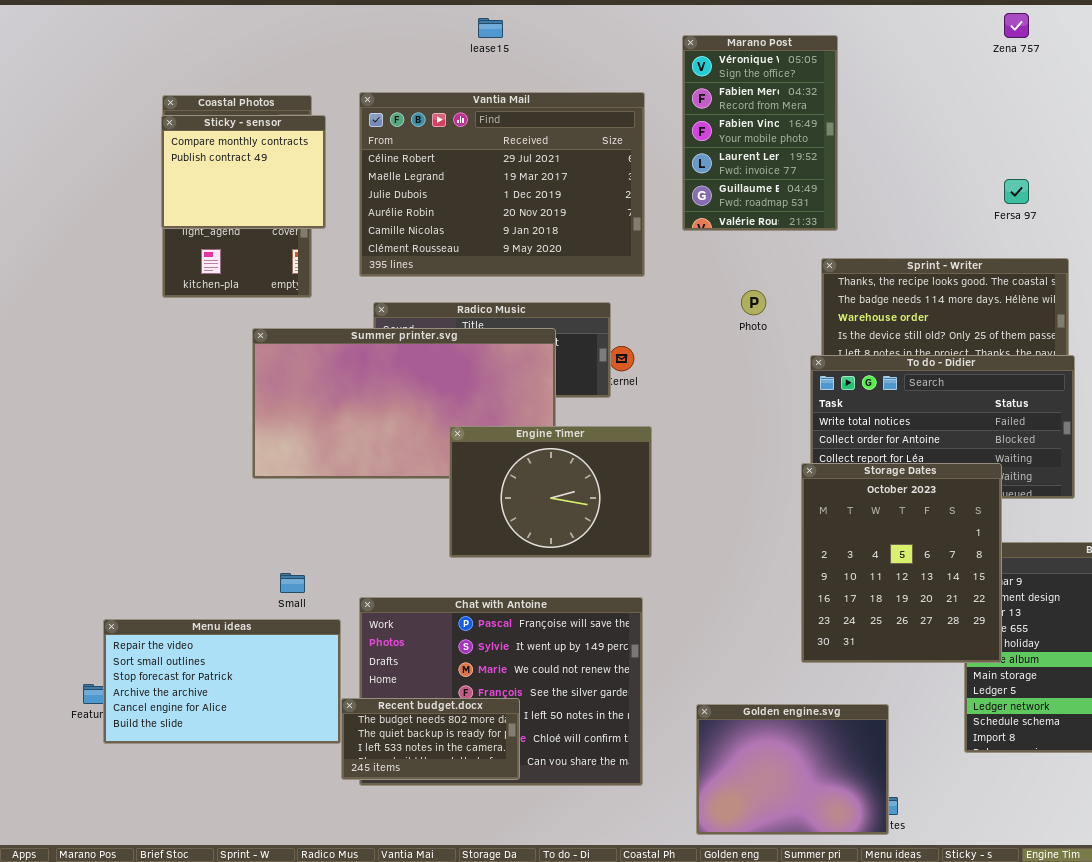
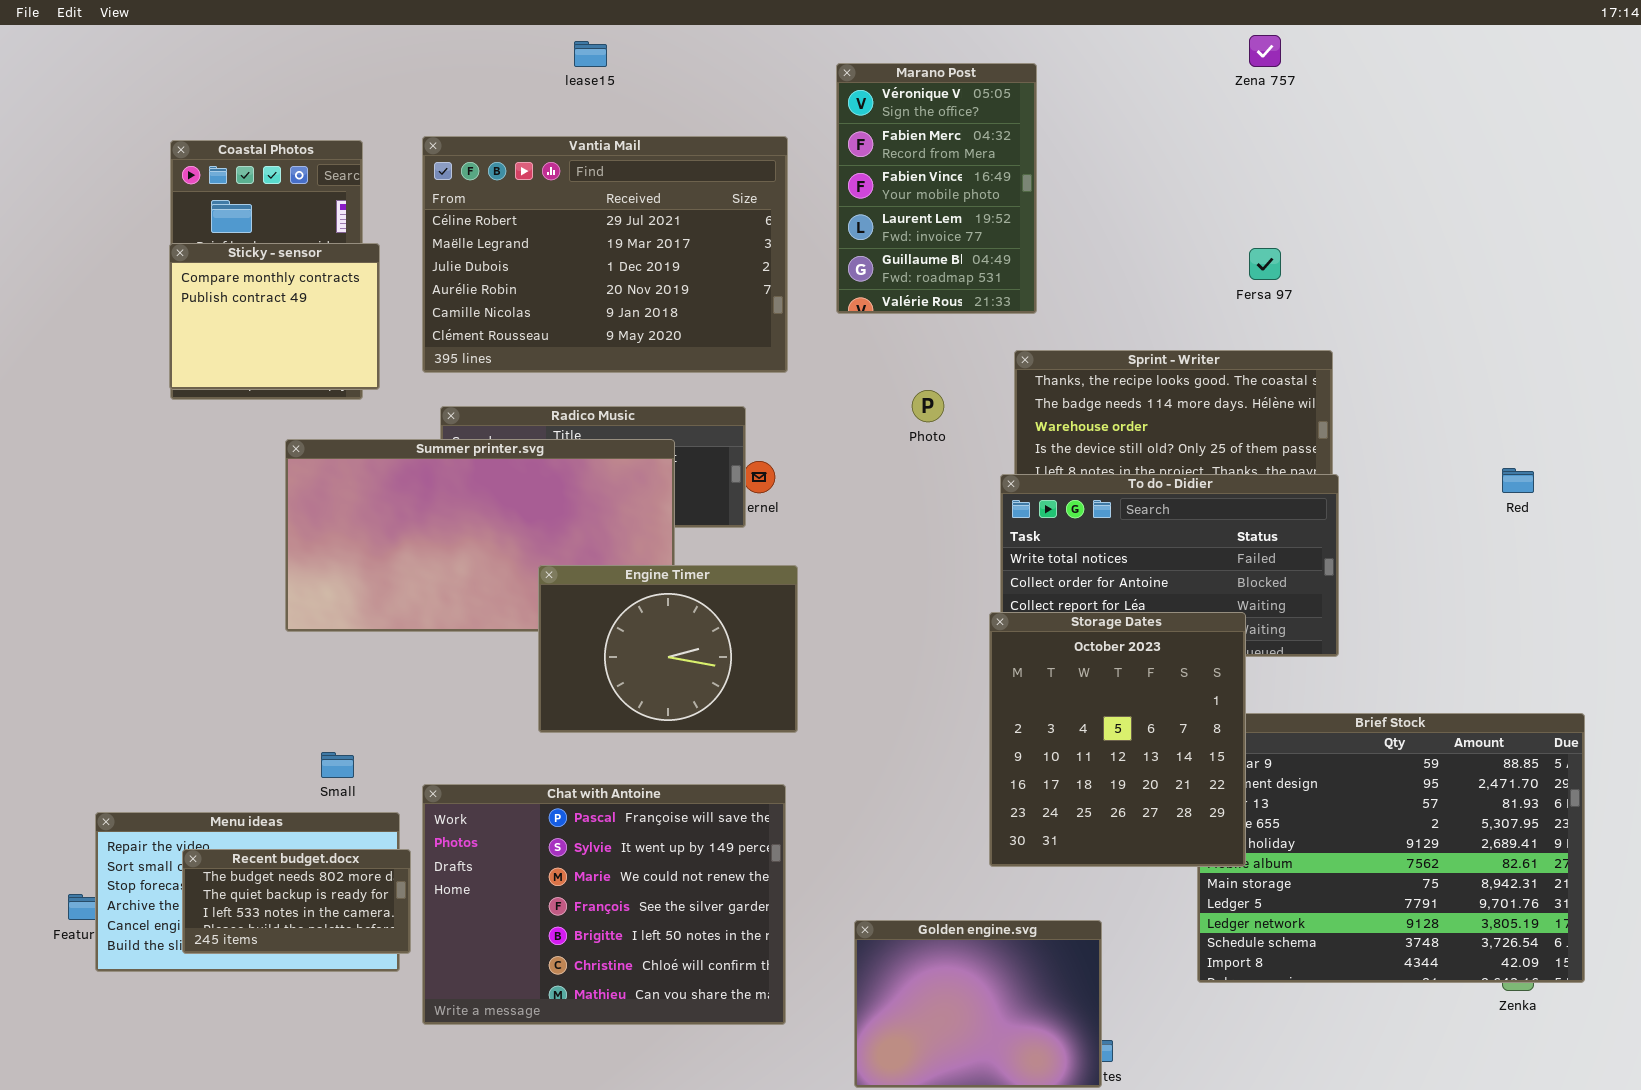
Sticky - sensor: [161,115,326,229] -> [169,243,380,390], moved
Recent budget.docx: [341,698,520,780] -> [182,849,411,954], moved

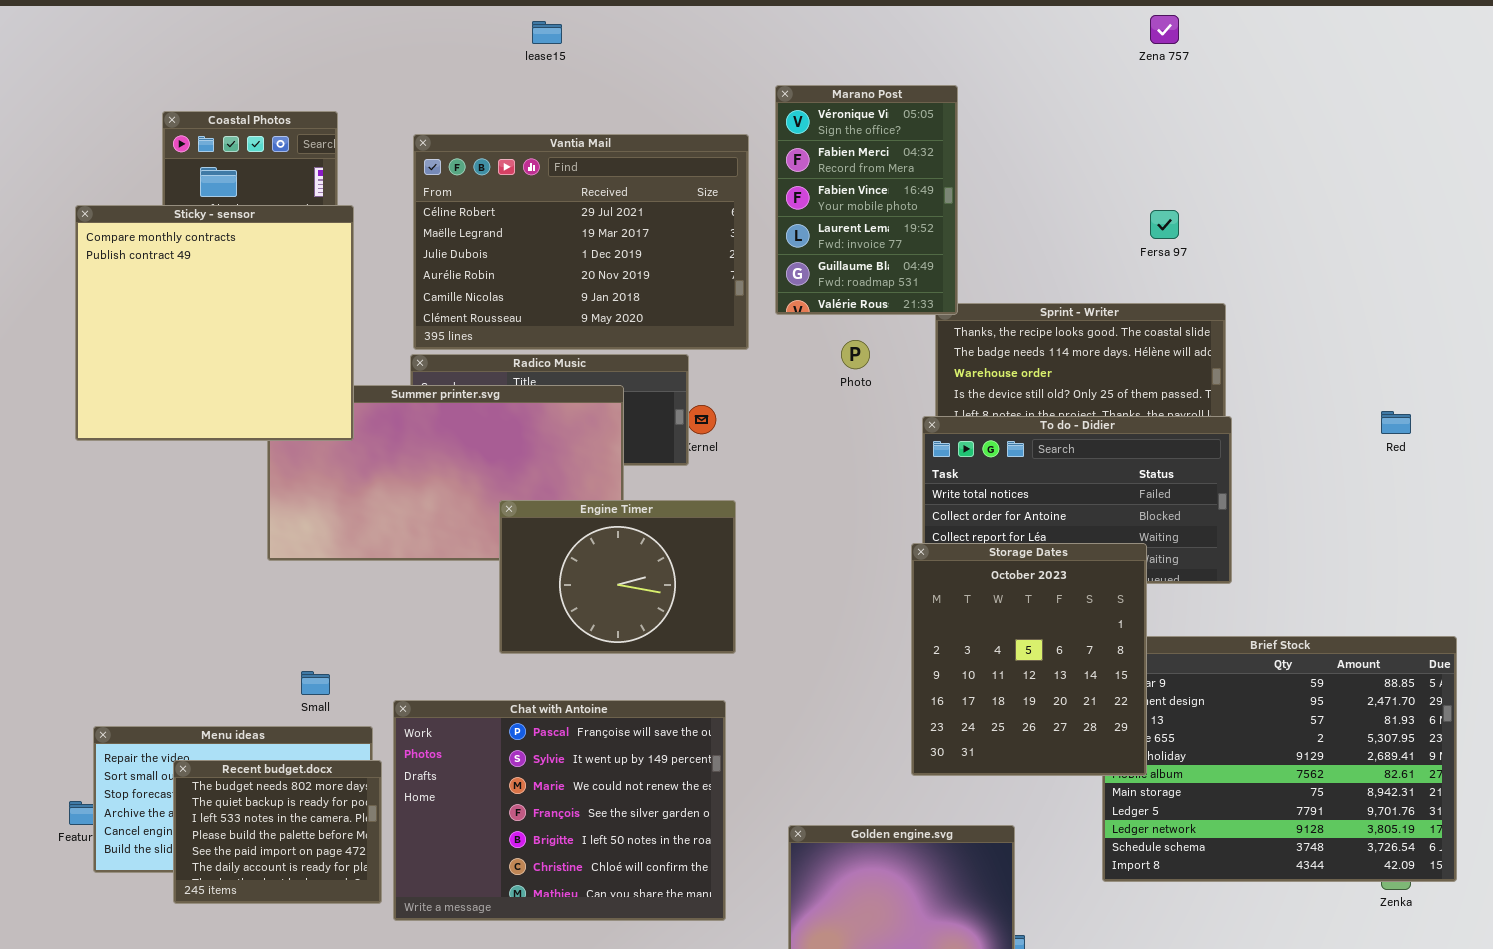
Marano Post: [836,63,1037,314] -> [775,85,958,315], moved
Vantia Mail: [422,136,788,373] -> [413,134,749,350], moved
Sticky - sensor: [169,243,380,390] -> [75,205,354,441], resized
Recent budget.docx: [182,849,411,954] -> [173,760,382,904], resized

